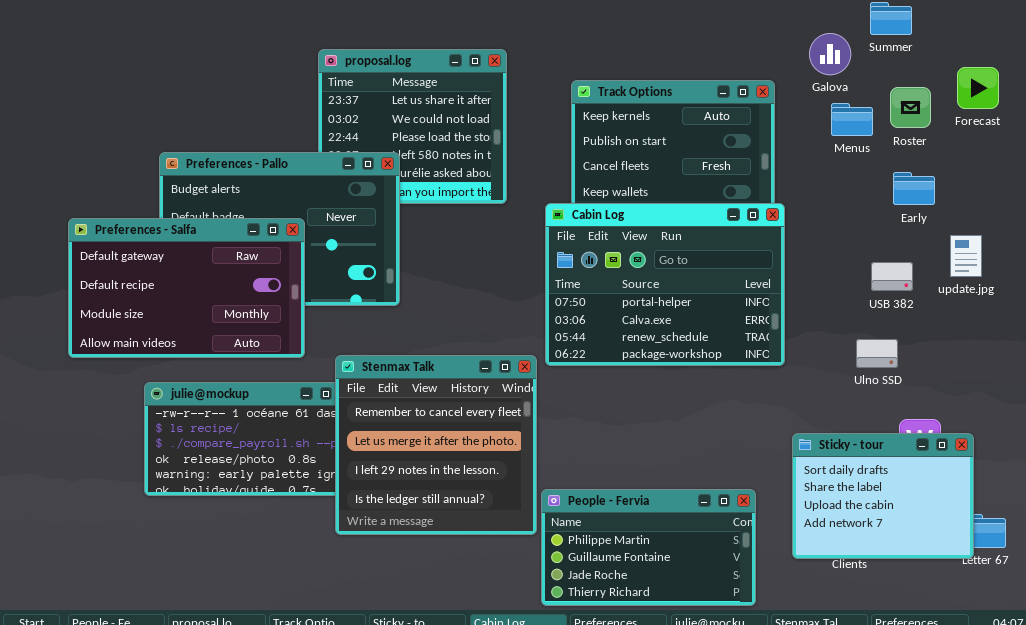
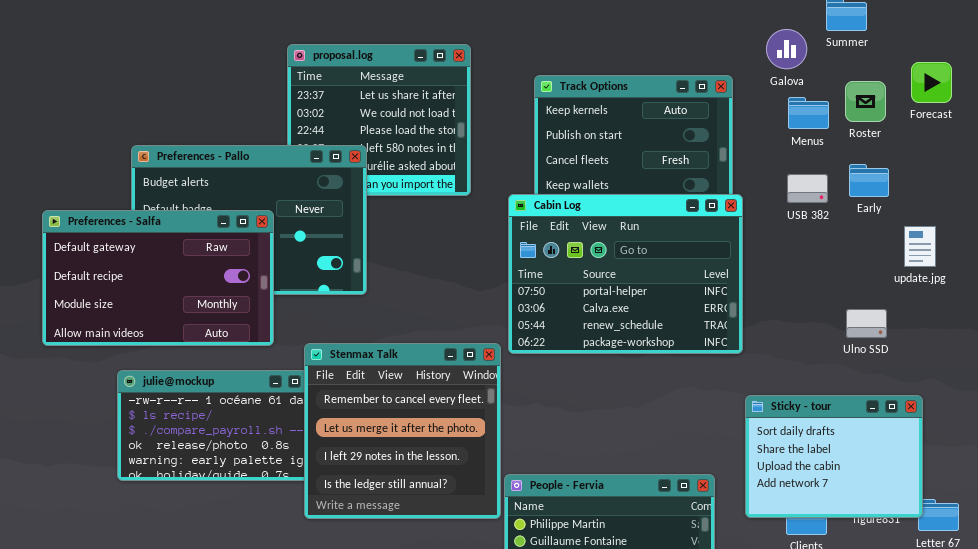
USB 382: [871,262,913,291] -> [787,174,828,203], moved
Ulno SSD: [856,339,898,368] -> [846,309,887,338], moved
Sticky - tour: [792,433,974,559] -> [745,395,923,518], moved

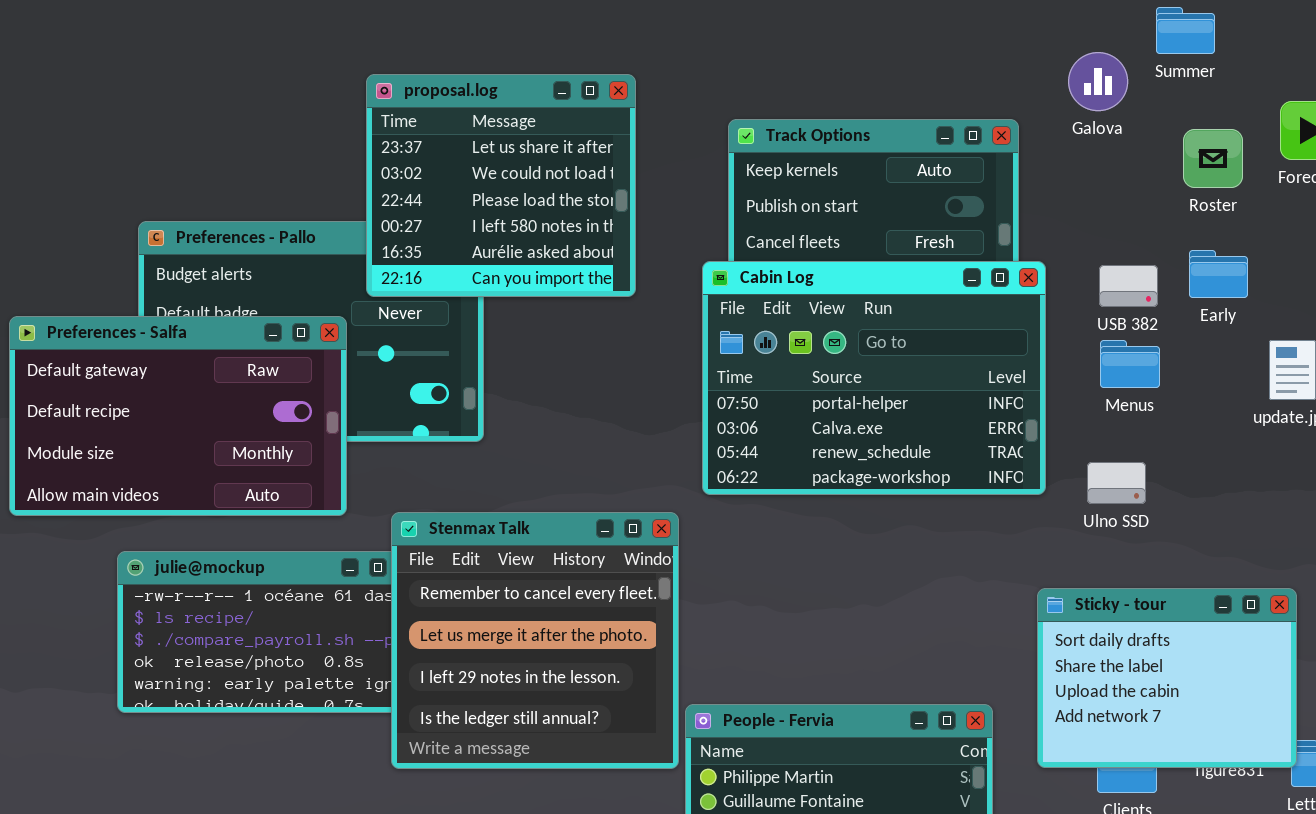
proposal.log: [287,44,471,196] -> [366,74,636,297], raised
Menus: [788,97,829,129] -> [1100,340,1160,388], moved
Cabin Log: [508,194,743,354] -> [702,261,1046,495], moved
Ulno SSD: [846,309,887,338] -> [1087,462,1146,504], moved

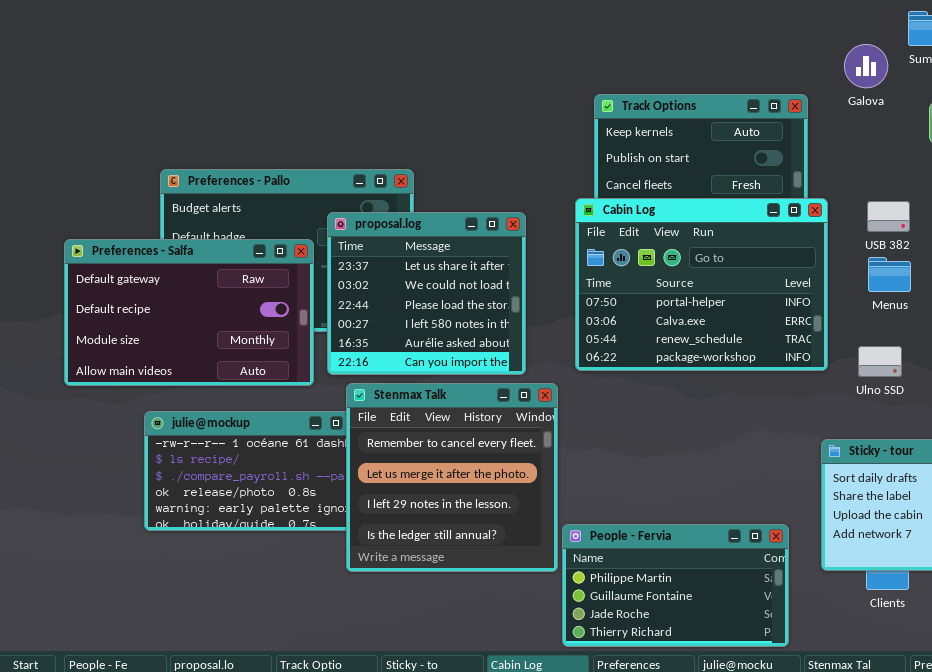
proposal.log: [366,74,636,297] -> [327,212,526,375], moved

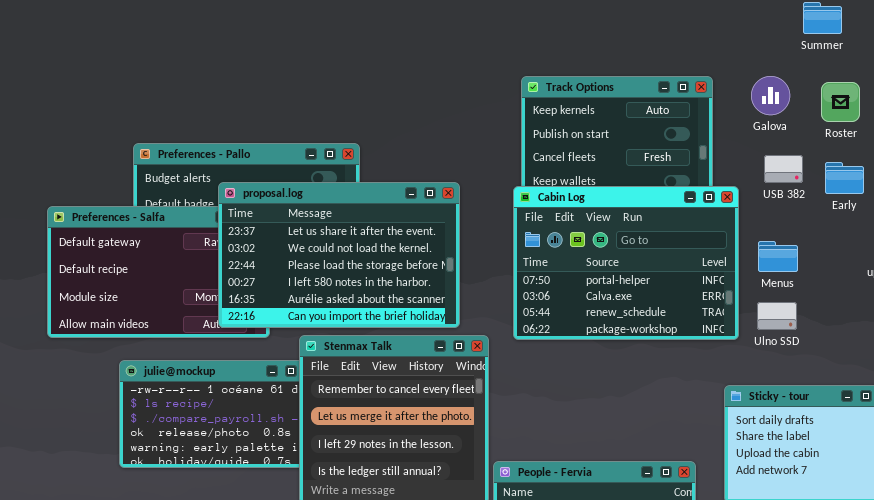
Galova: [844,44,888,88] -> [751,76,790,115], moved
Cabin Log: [575,198,828,371] -> [513,186,739,340], moved
USB 382: [867,201,910,232] -> [764,155,803,183], moved
proposal.log: [327,212,526,375] -> [218,182,460,328], resized
Menus: [868,257,911,292] -> [758,241,798,272], moved

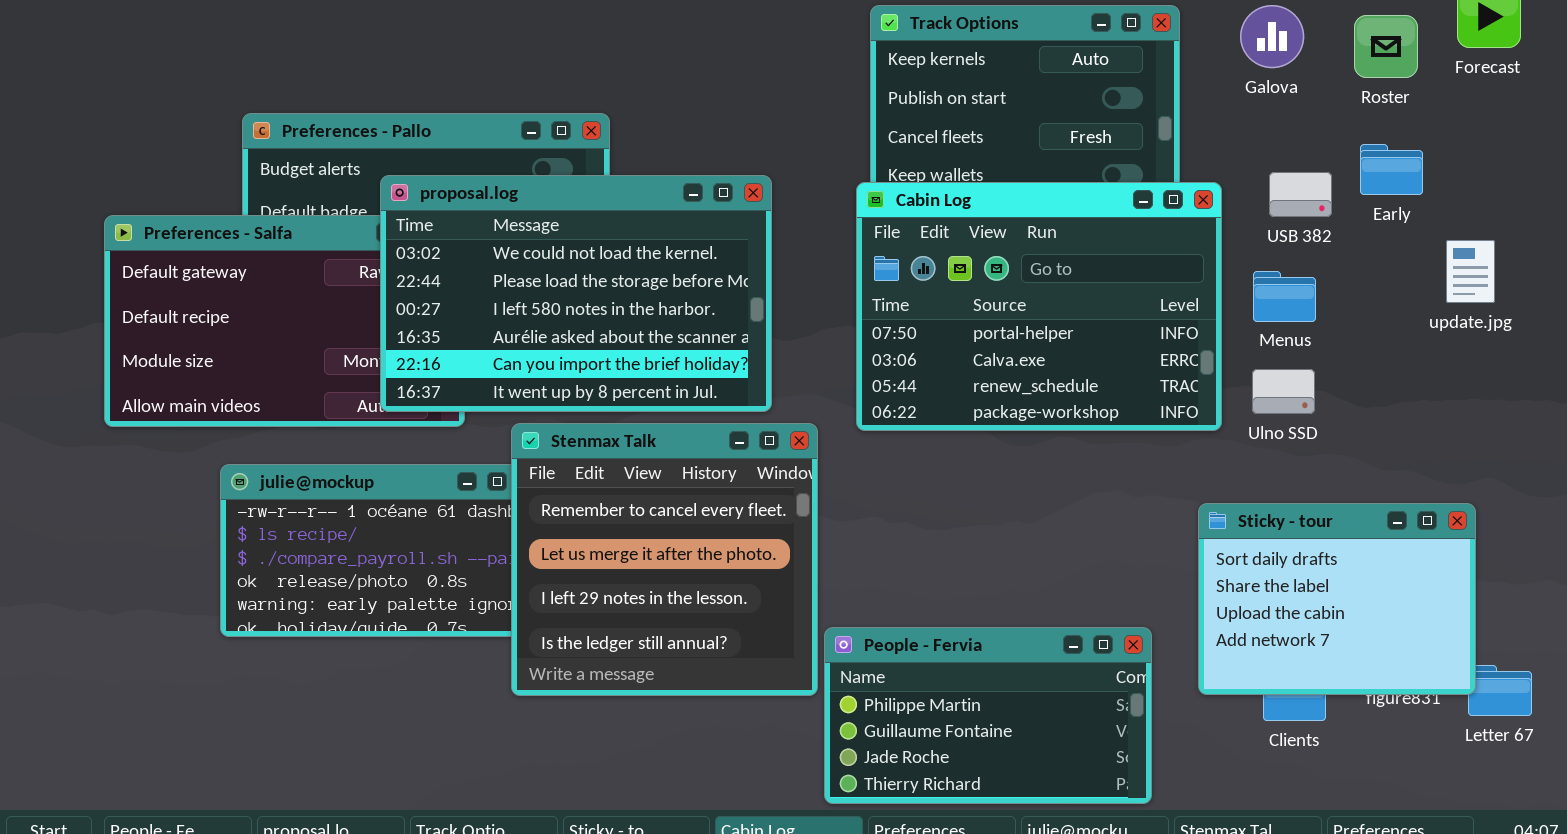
USB 382: [764,155,803,183] -> [1269,172,1332,217], moved
proposal.log: [218,182,460,328] -> [380,175,772,412], scrolled down 1 row

